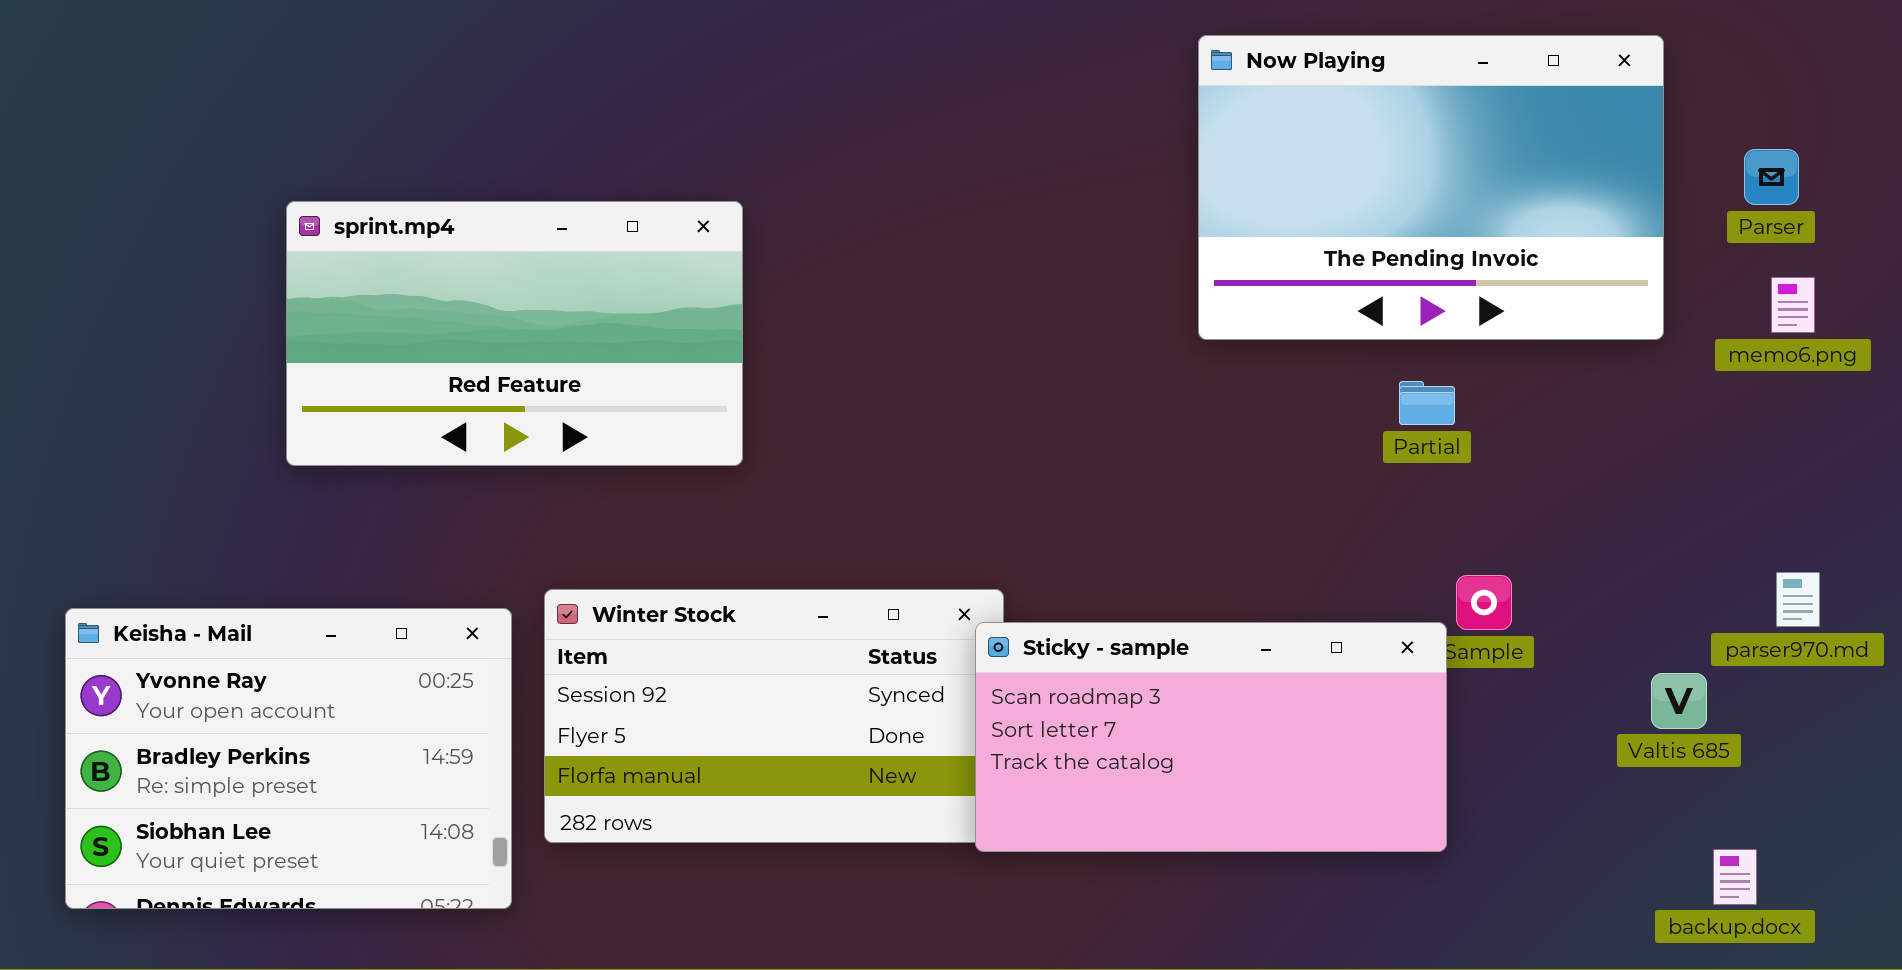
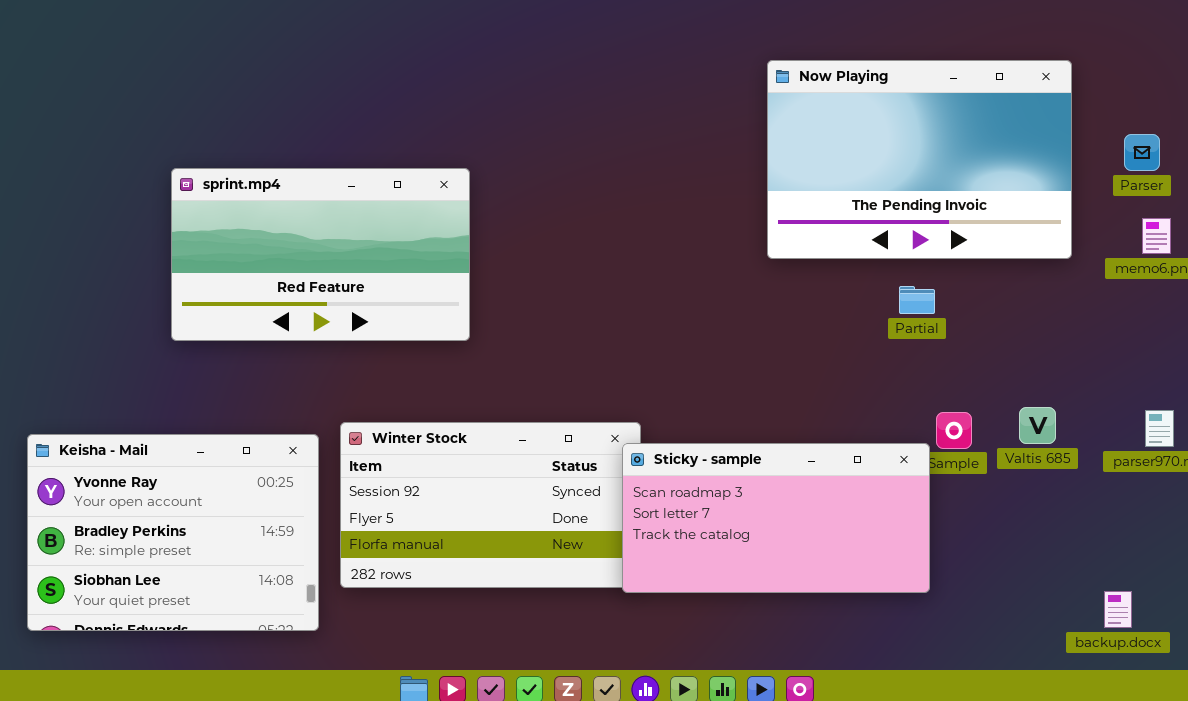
Valtis 685: [1651,673,1707,729] -> [1019,407,1056,444], moved

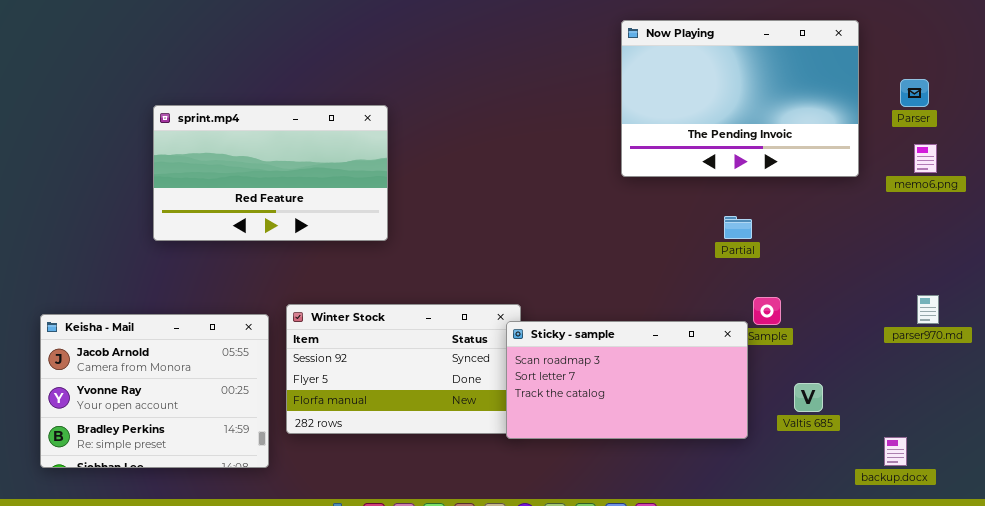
Partial: [899,286,935,314] -> [724,216,752,239], moved
Valtis 685: [1019,407,1056,444] -> [794,383,823,412], moved
Keisha - Mail: [27,434,319,631] -> [40,314,269,468], scrolled up 1 row

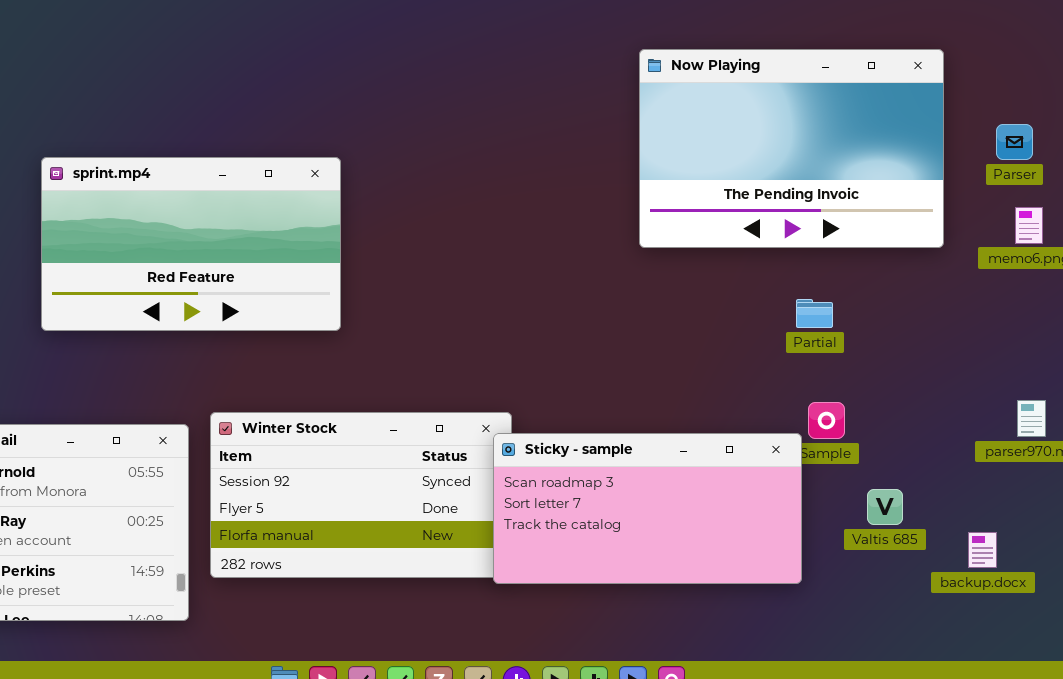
Partial: [724,216,752,239] -> [796,299,833,328], moved
Valtis 685: [794,383,823,412] -> [867,489,903,525], moved
backup.docx: [884,437,907,466] -> [968,532,997,568], moved

